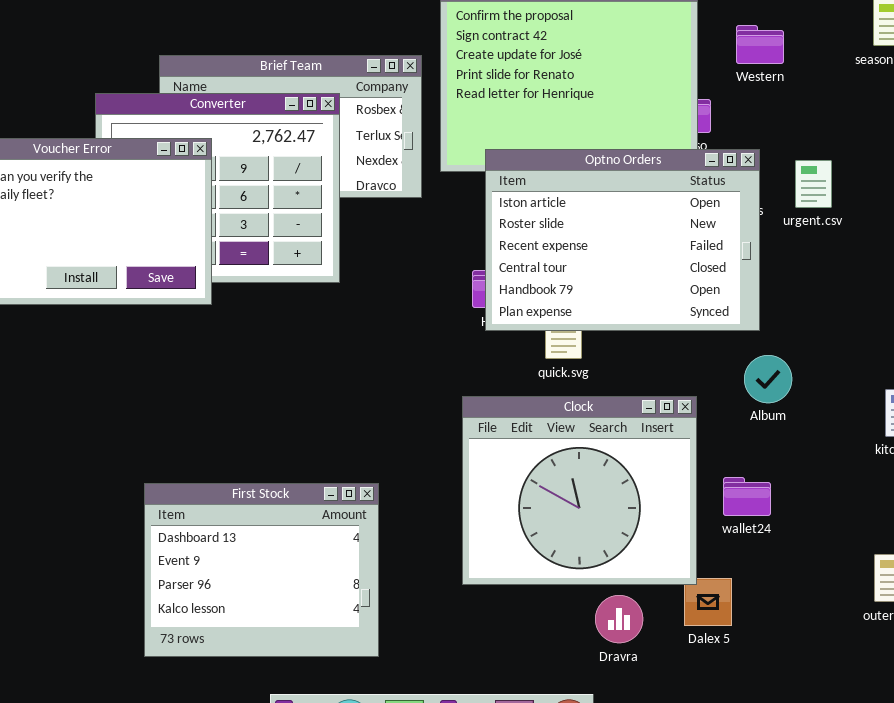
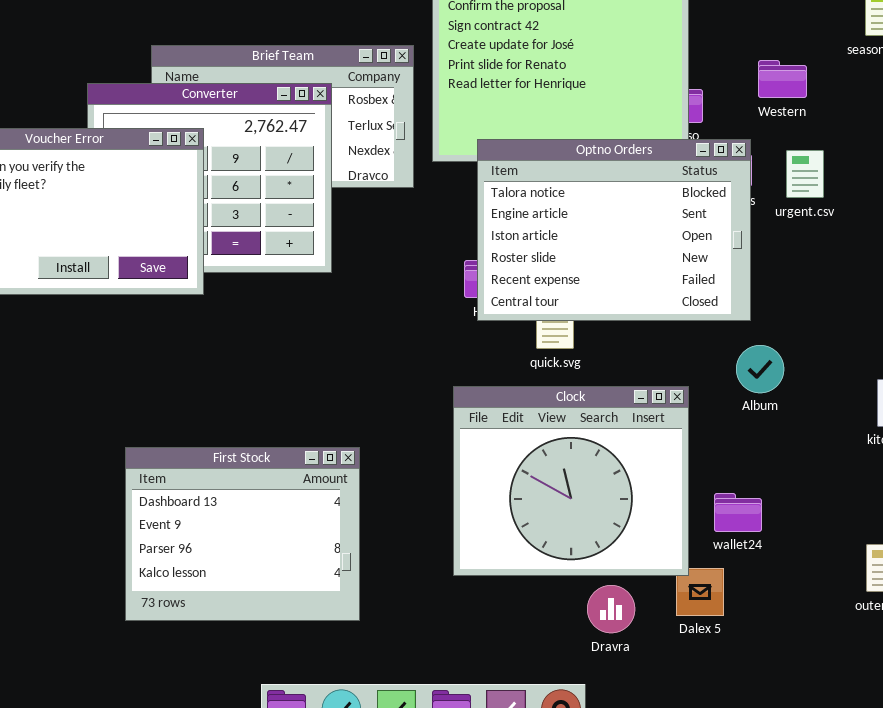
Western: [736,25,784,64] -> [758,60,807,98], moved
Optno Orders: [485,149,760,331] -> [477,139,751,321], scrolled up 2 rows
wallet24: [723,477,771,516] -> [714,493,762,532], moved
First Stock: [144,483,379,657] -> [125,447,360,621], moved

